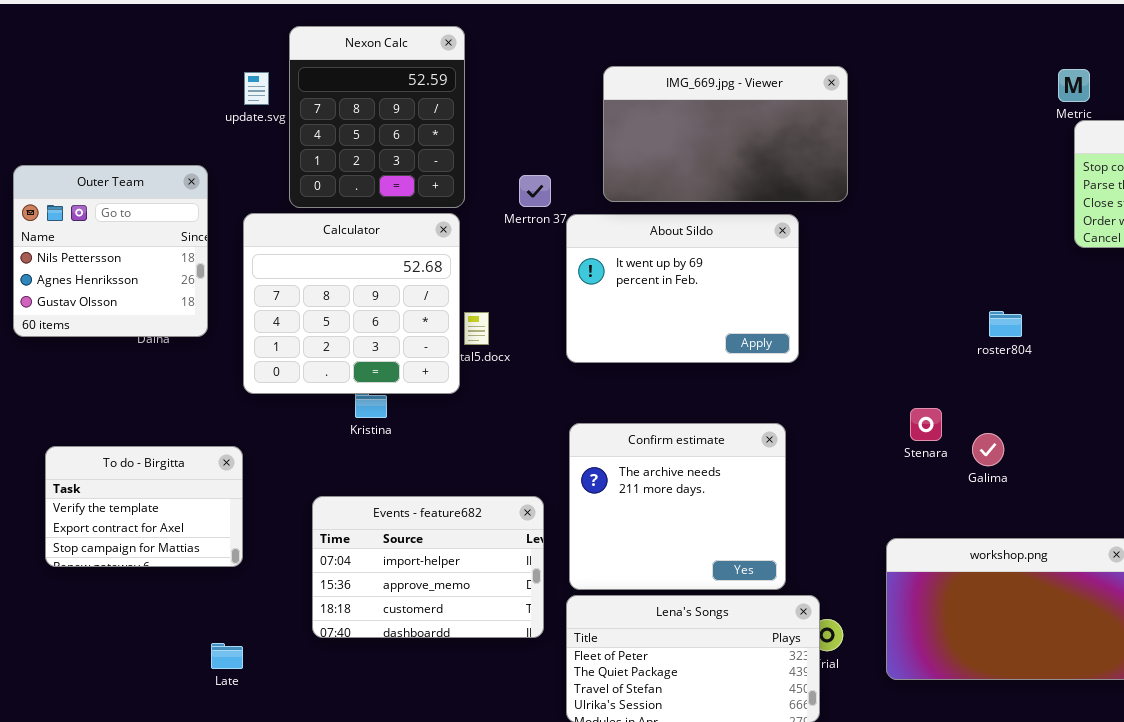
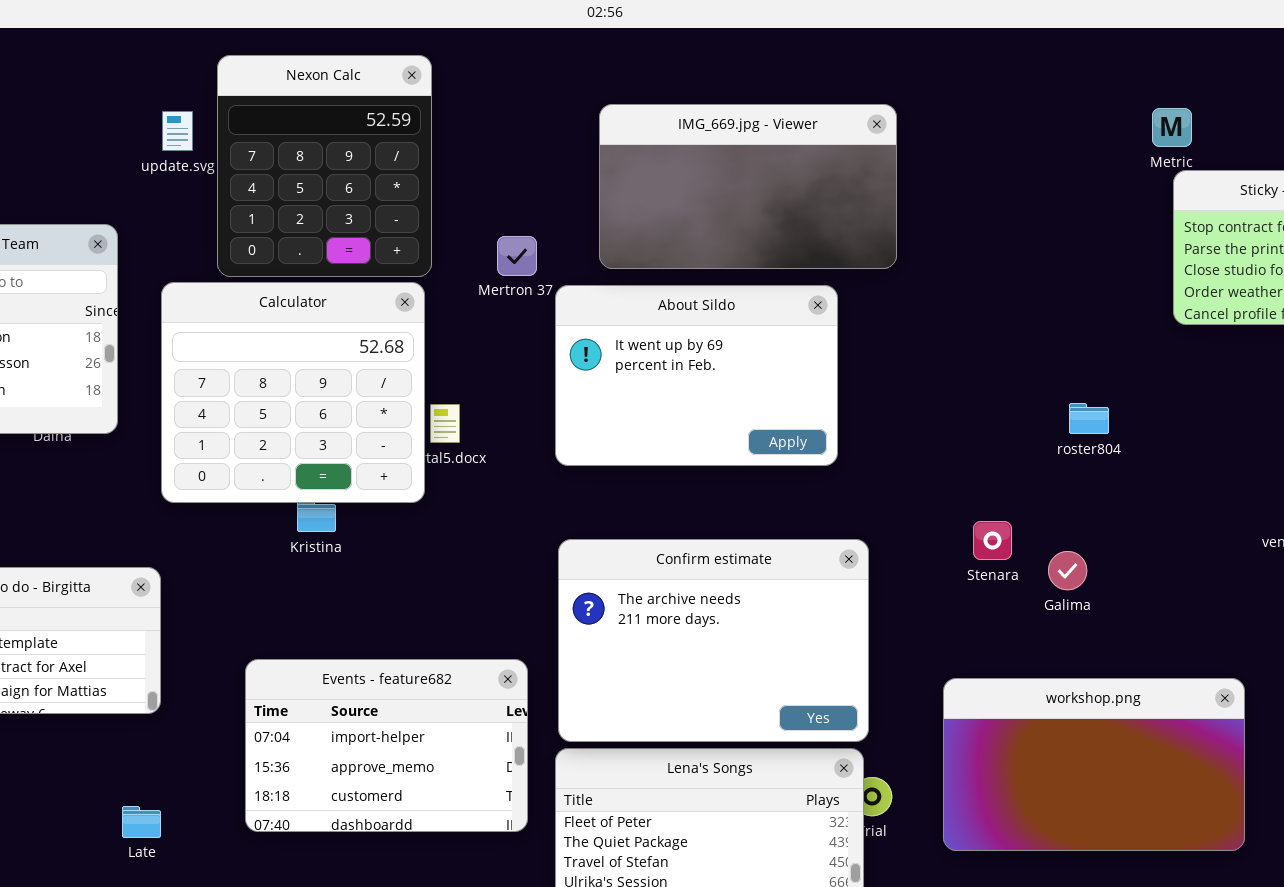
Confirm estimate: [569,423,786,590] -> [558,539,869,742], resized
Events - feature682: [312,496,544,638] -> [245,659,528,832], moved

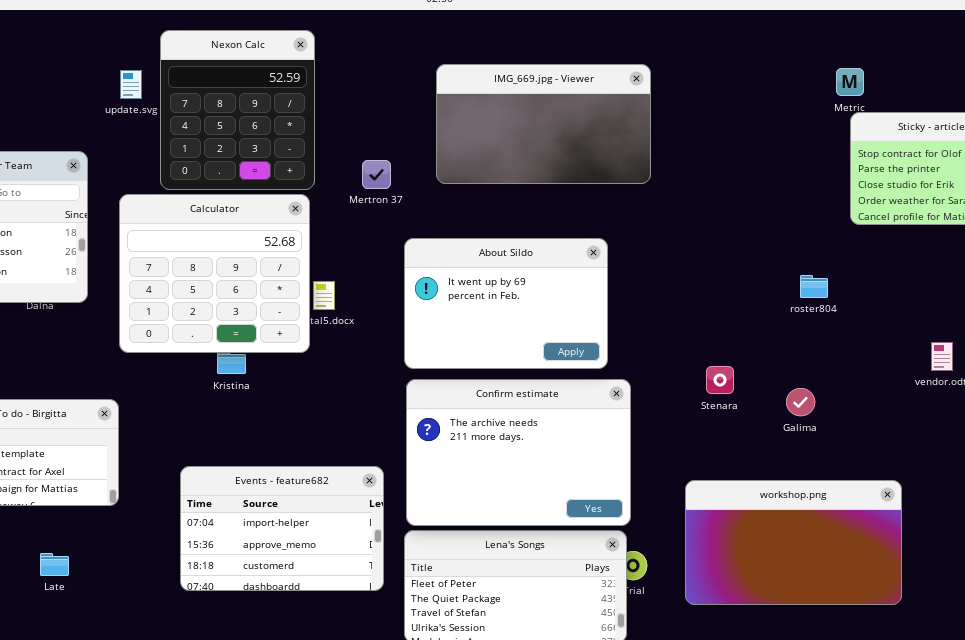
About Sildo: [555,285,838,466] -> [404,238,608,369], moved
roster804: [1069,403,1109,434] -> [800,275,828,298], moved
Galima: [1048,551,1087,590] -> [786,388,815,416], moved
Late: [122,806,161,838] -> [40,553,69,576], moved

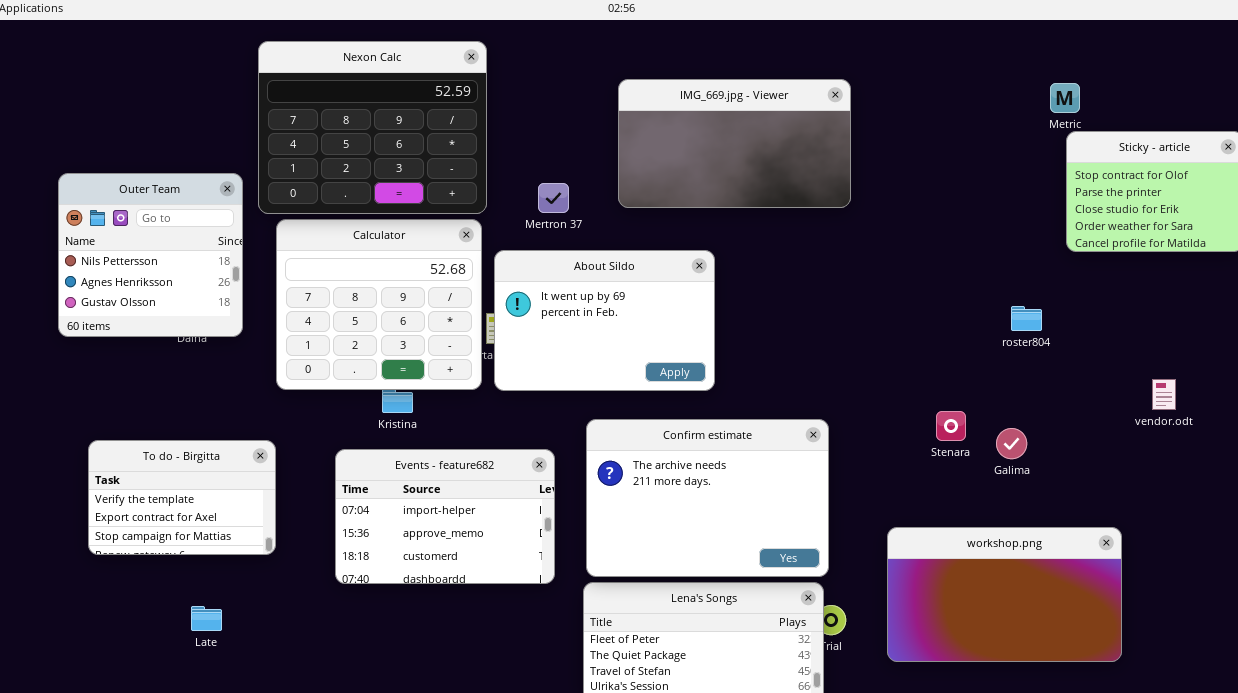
Nexon Calc: [160,30,315,190] -> [258,41,487,214], resized
About Sildo: [404,238,608,369] -> [494,250,715,391], moved
Stenara: [706,366,734,394] -> [936,411,966,441], moved
Events - feature682: [180,466,384,591] -> [335,449,555,584], moved

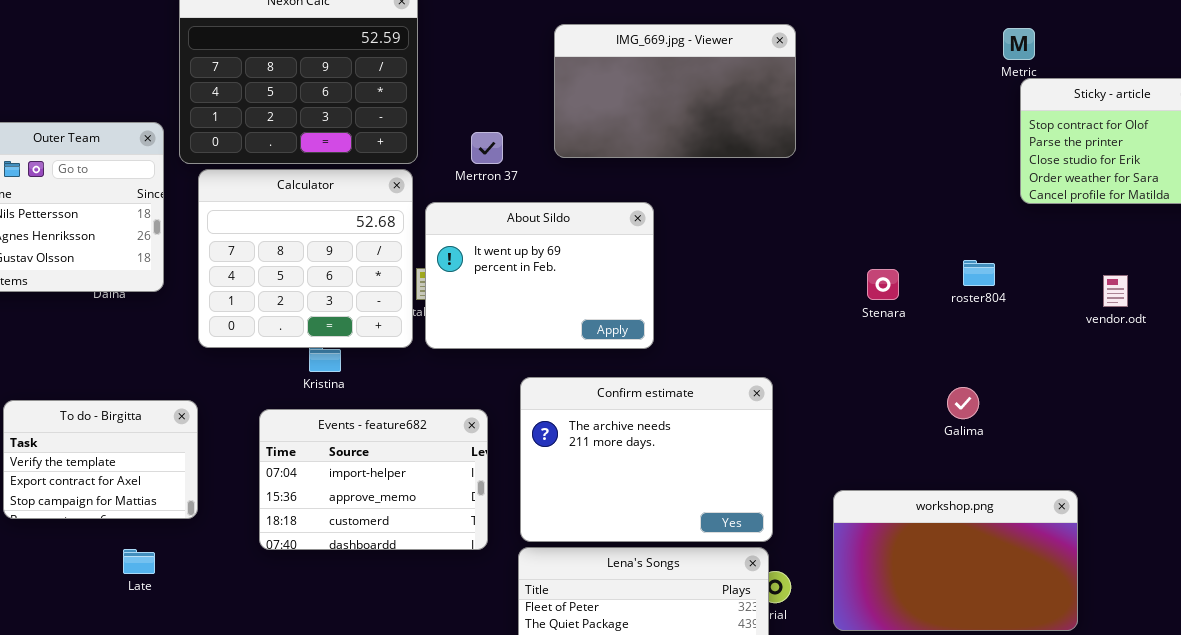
vendor.odt: [1152,379,1176,410] -> [1103,275,1128,307], moved
Stenara: [936,411,966,441] -> [867,269,899,300], moved
Late: [191,606,222,631] -> [123,549,155,574], moved

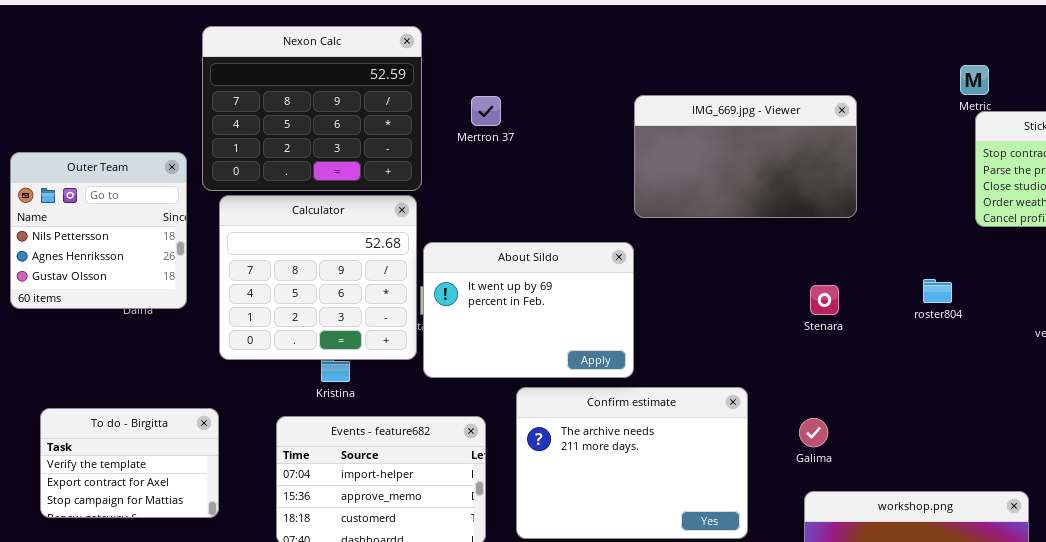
IMG_669.jpg - Viewer: [554,24,796,158] -> [634,95,857,218], moved
Mertron 37: [471,132,503,164] -> [471,96,501,126], moved
About Sildo: [425,202,654,349] -> [423,242,634,378], moved
Stenara: [867,269,899,300] -> [810,285,839,315], moved
Galima: [947,387,979,419] -> [799,418,828,447], moved

